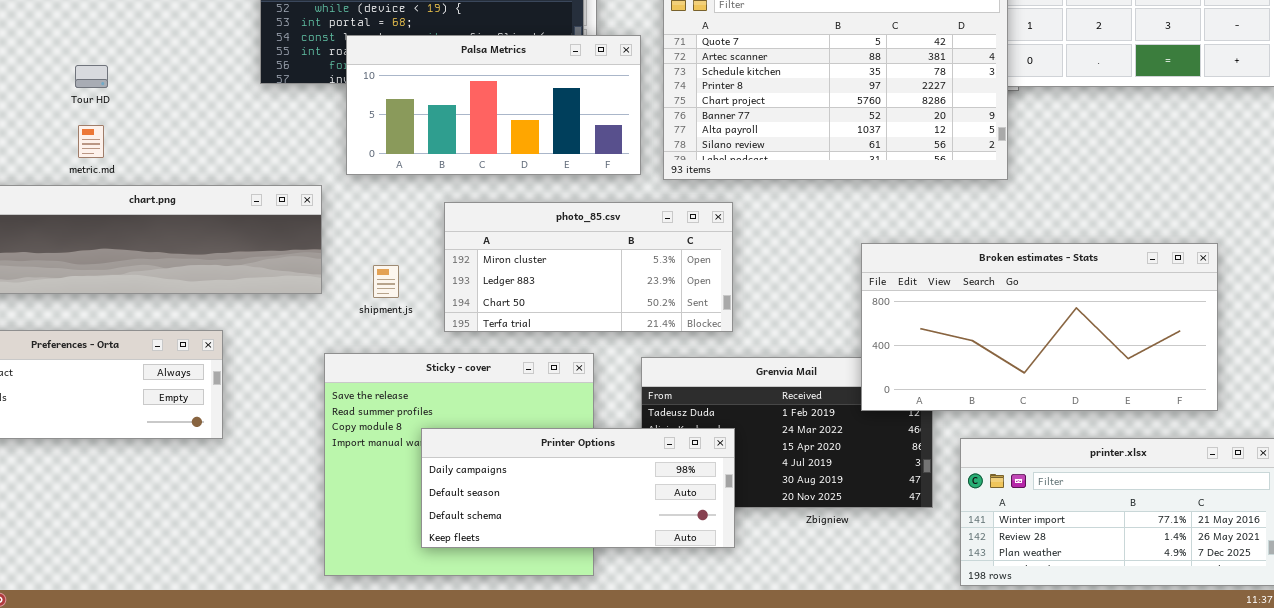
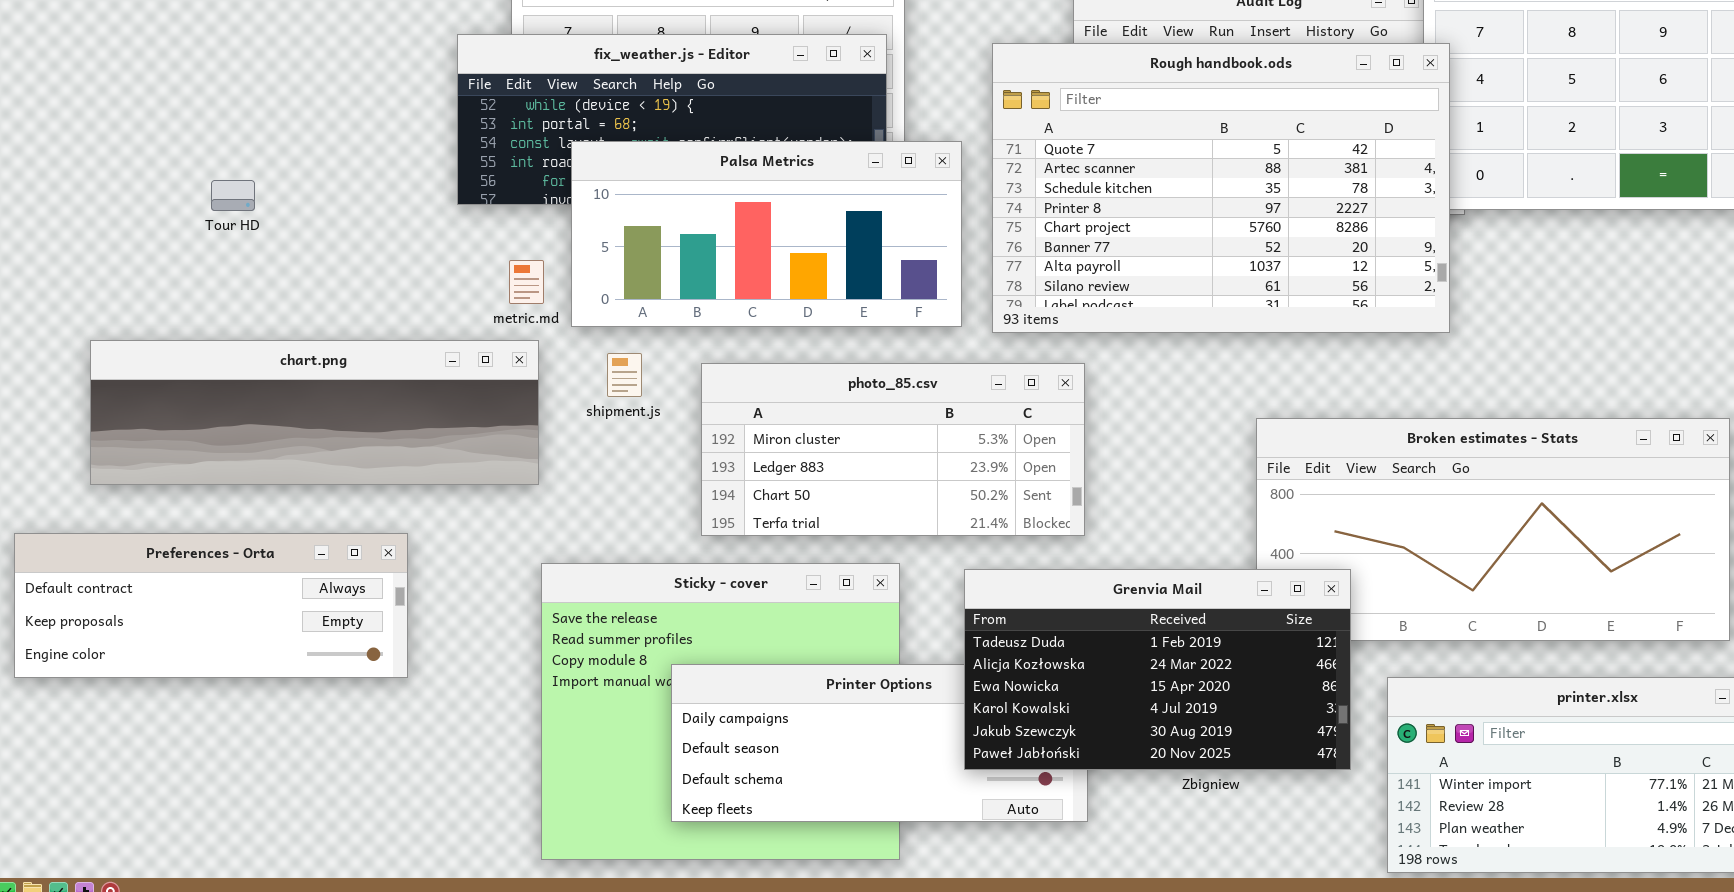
metric.md: [78,125,104,158] -> [509,260,544,304], moved
shipment.js: [373,265,399,298] -> [607,353,642,397], moved
Grenvia Mail: [641,357,933,508] -> [964,569,1351,770], raised

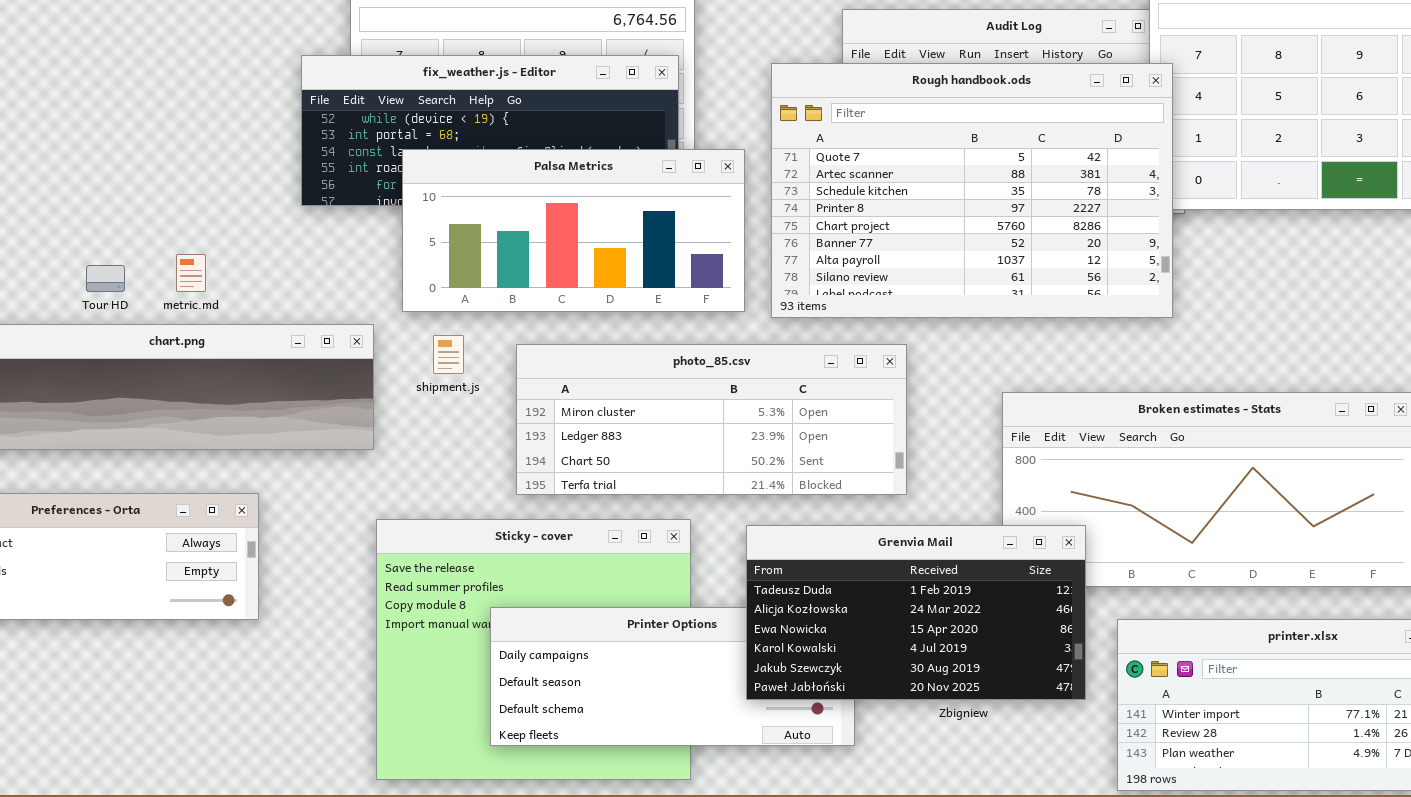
Tour HD: [211,180,255,211] -> [86,265,125,292], moved
metric.md: [509,260,544,304] -> [176,254,206,292], moved
photo_85.csv: [701,363,1085,536] -> [516,344,907,495], resized

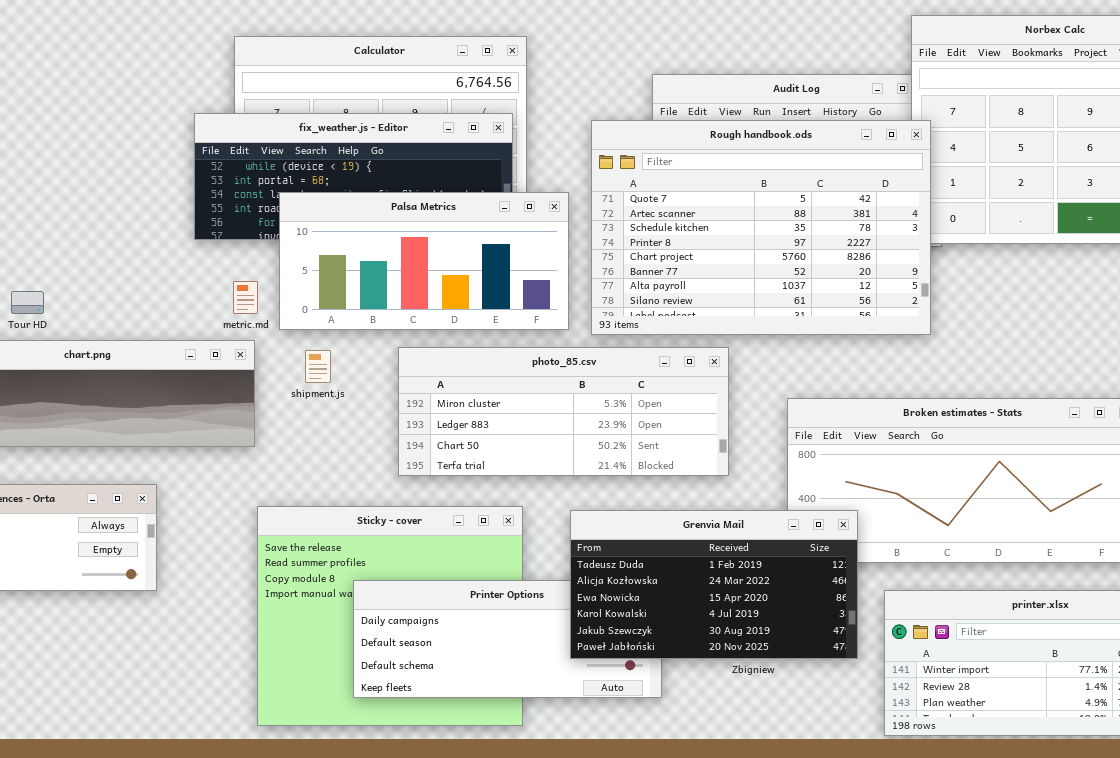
metric.md: [176,254,206,292] -> [233,281,258,314], moved
photo_85.csv: [516,344,907,495] -> [398,347,729,476], moved

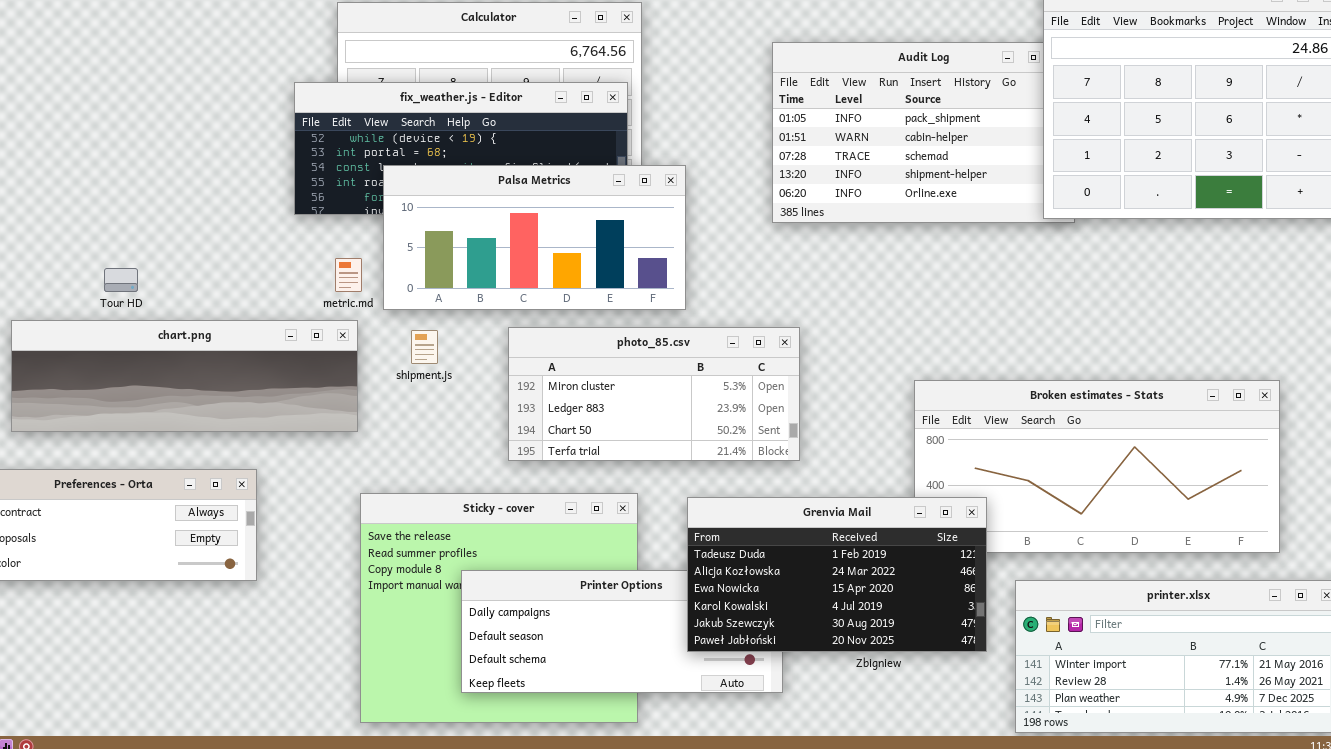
Rough handbook.ods: [591,120,931,335] -> none, closed
photo_85.csv: [398,347,729,476] -> [508,327,800,461], resized

